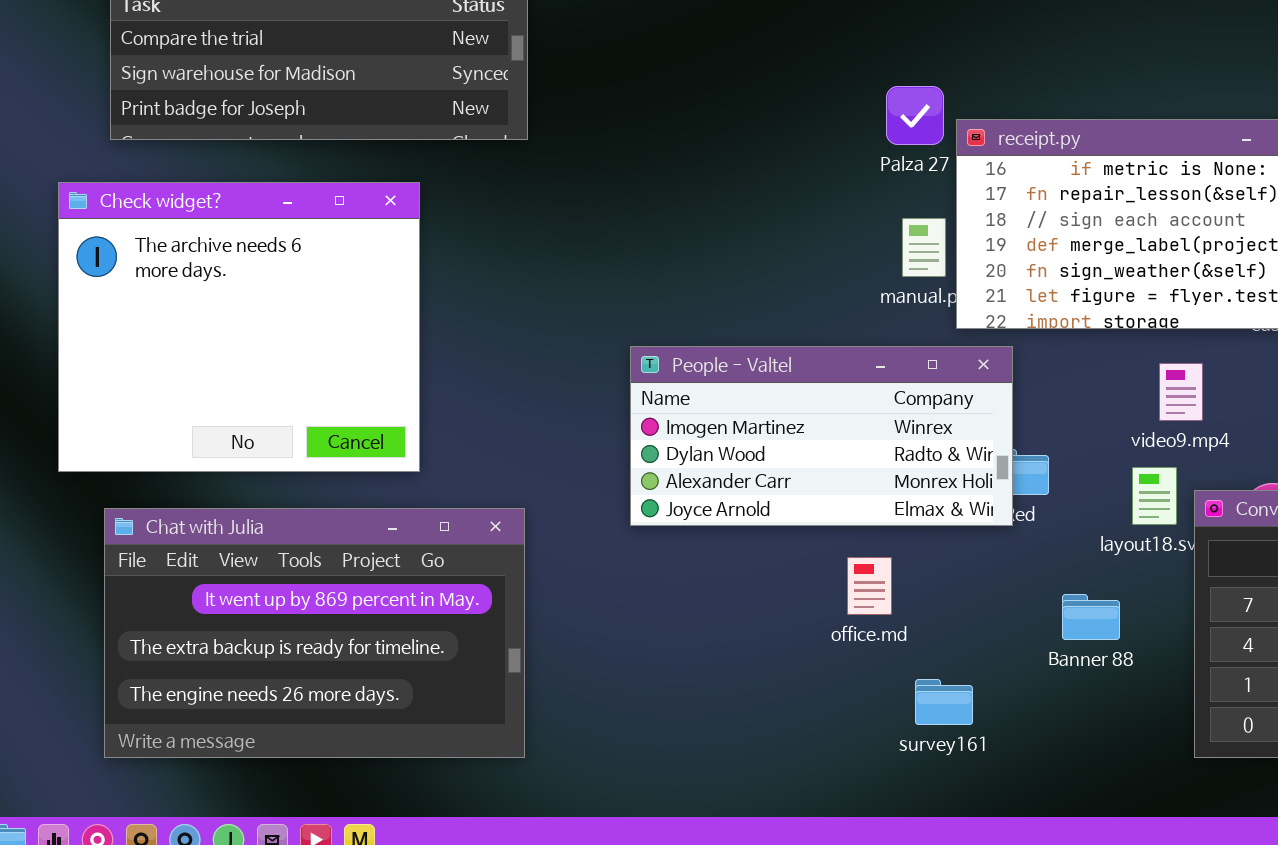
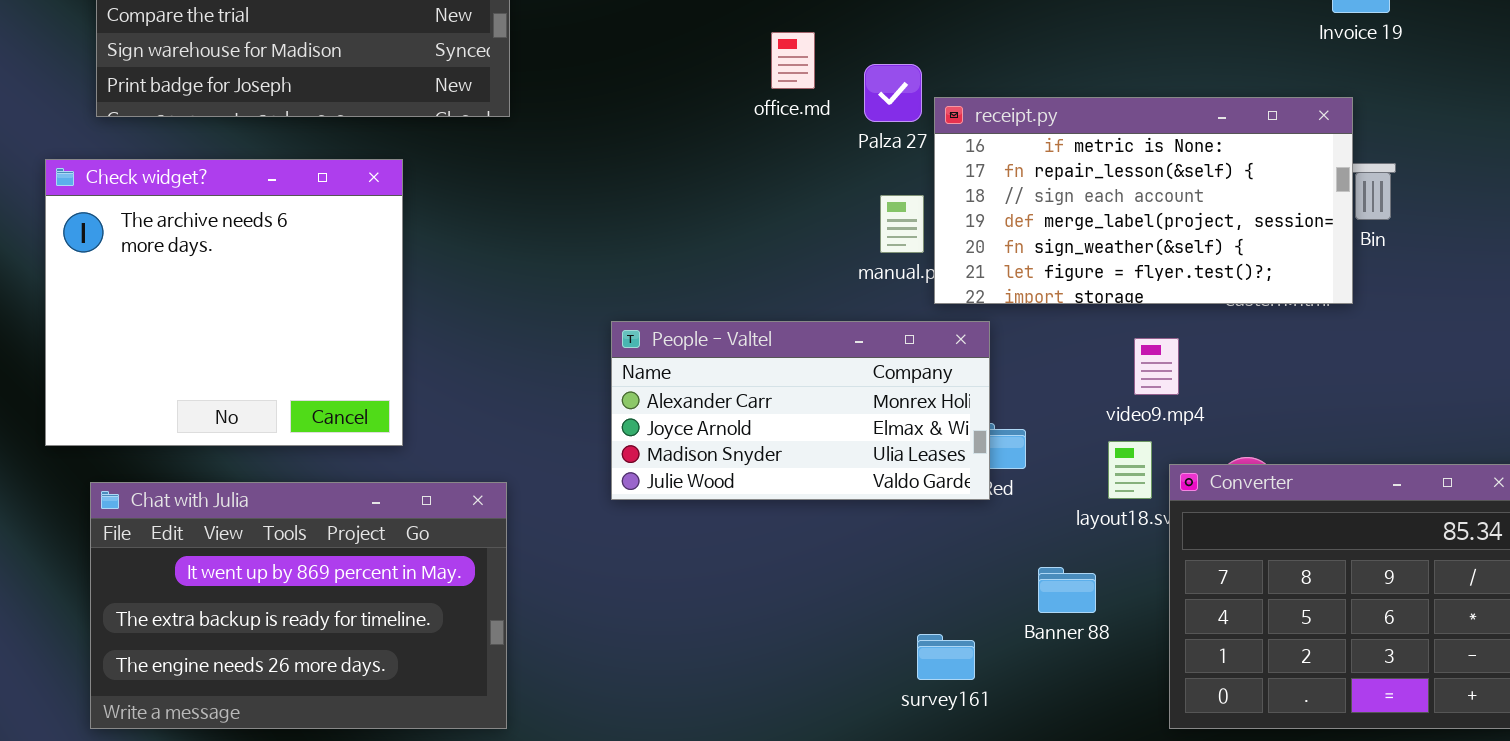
People - Valtel: [630,346,1013,526] -> [611,321,990,500], scrolled down 2 rows
office.md: [847,557,892,615] -> [771,32,815,89], moved
survey161: [915,679,973,725] -> [917,634,975,680], moved

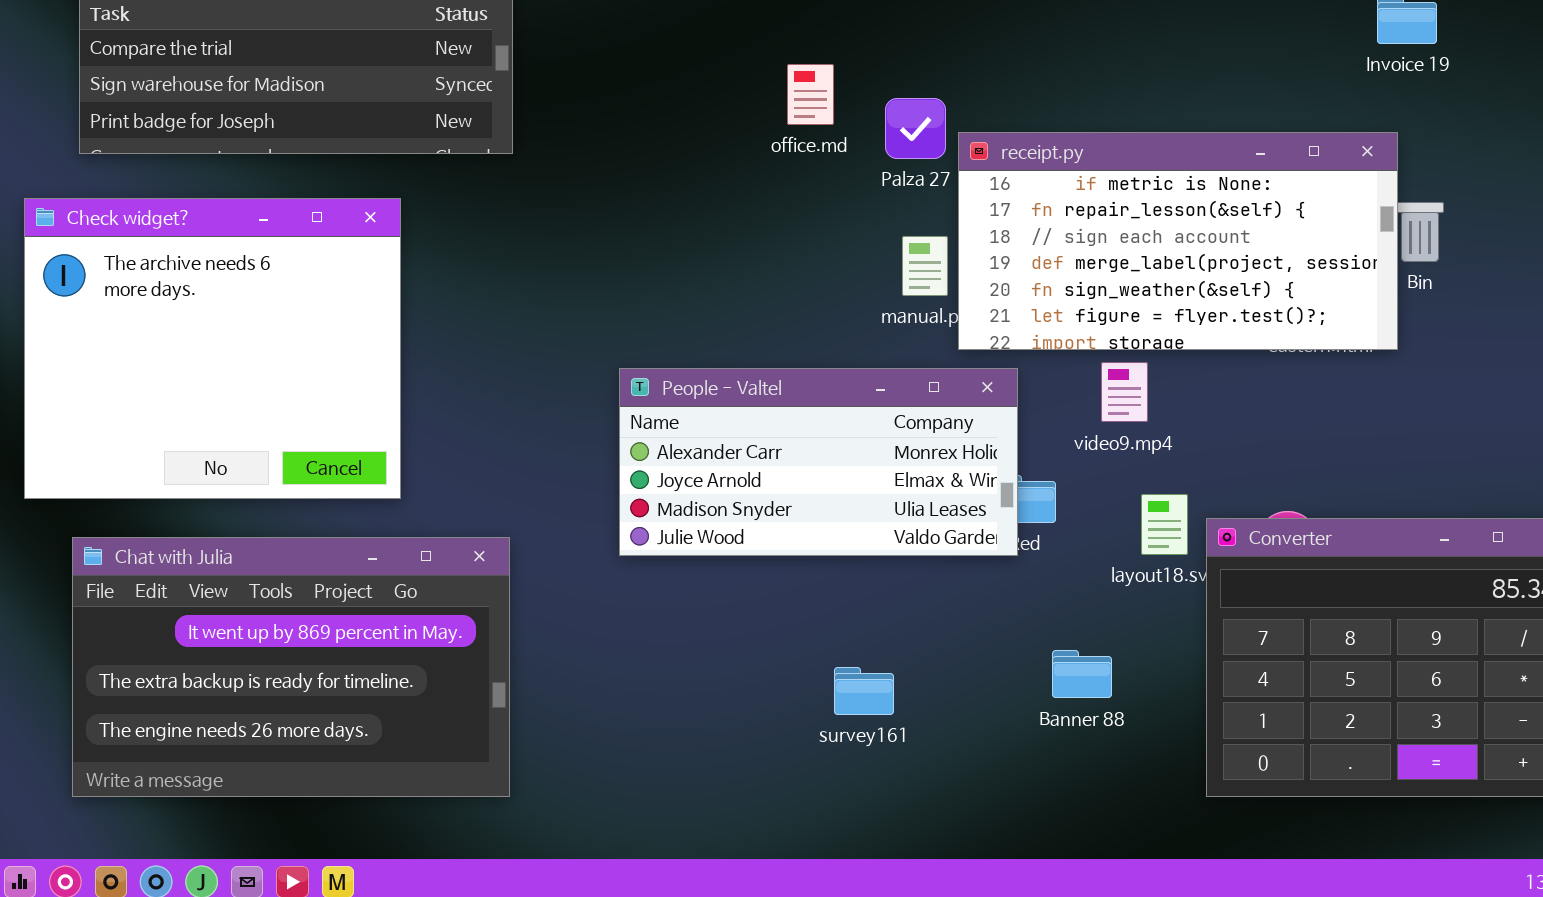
video9.mp4: [1134,338,1179,395] -> [1101,362,1148,422], moved
Banner 88: [1038,567,1096,613] -> [1052,650,1112,698], moved
survey161: [917,634,975,680] -> [834,667,894,715], moved

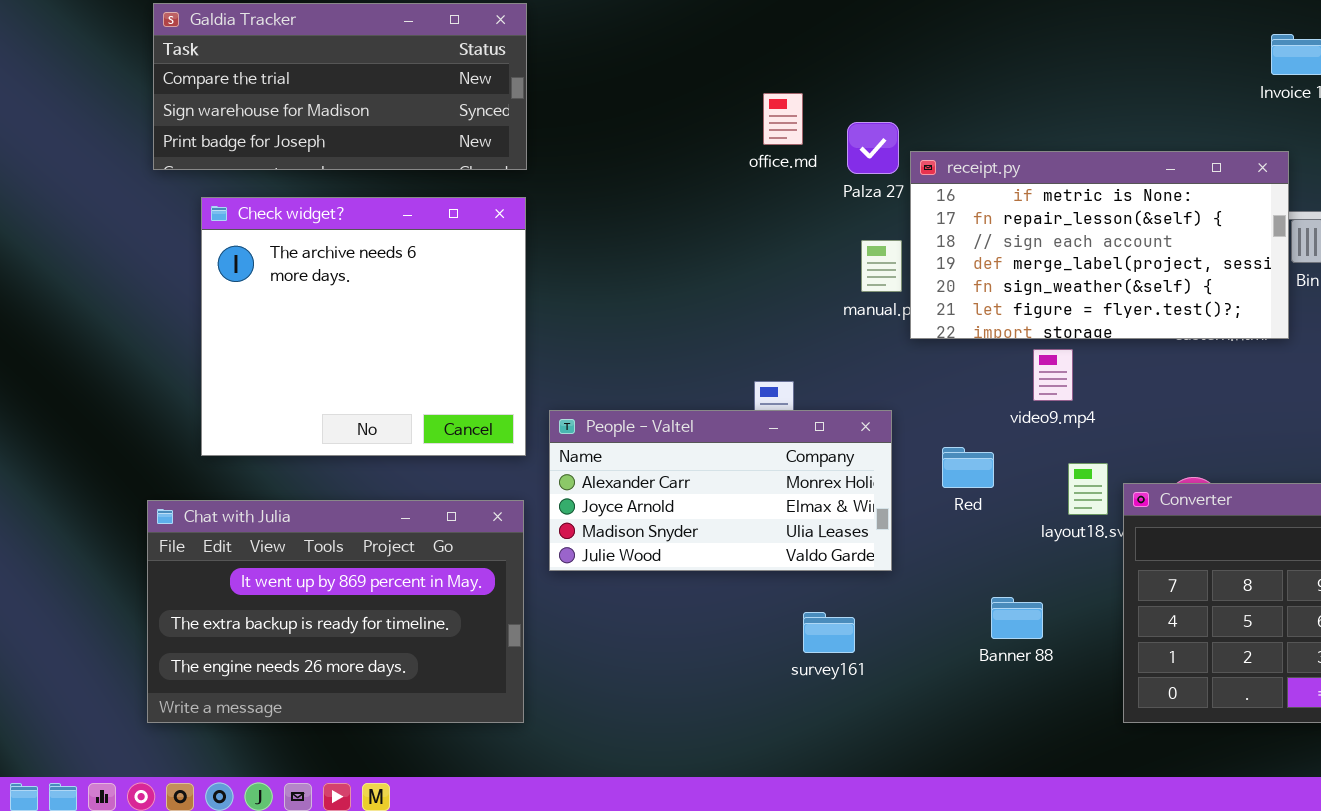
Check widget?: [24,198,401,499] -> [201,197,526,456], moved
People - Valtel: [619,368,1018,556] -> [549,410,892,571], moved

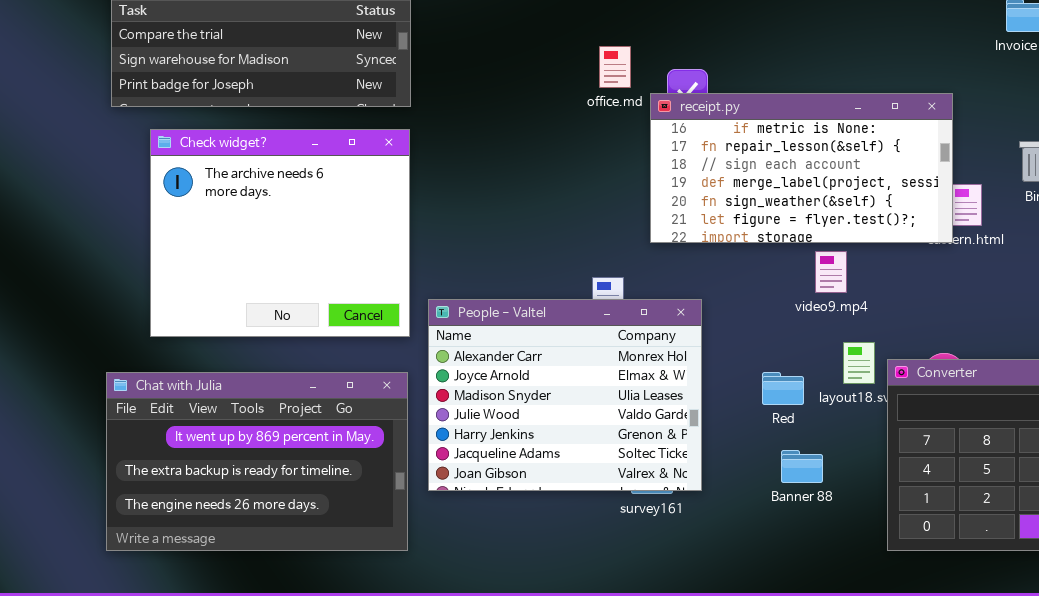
receipt.py: [910,151,1289,339] -> [650,93,953,243], moved
People - Valtel: [549,410,892,571] -> [428,299,702,491], resized
Red: [942,447,994,488] -> [762,372,804,405], moved

